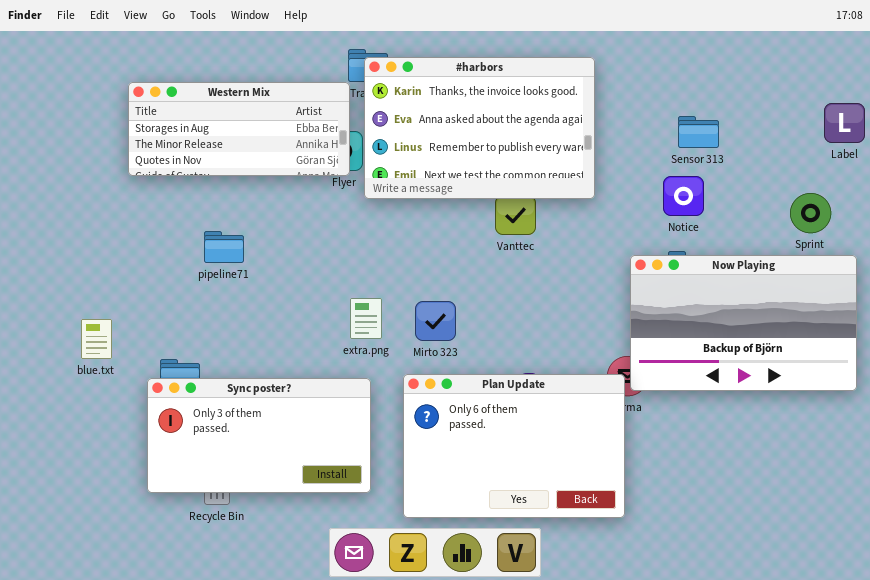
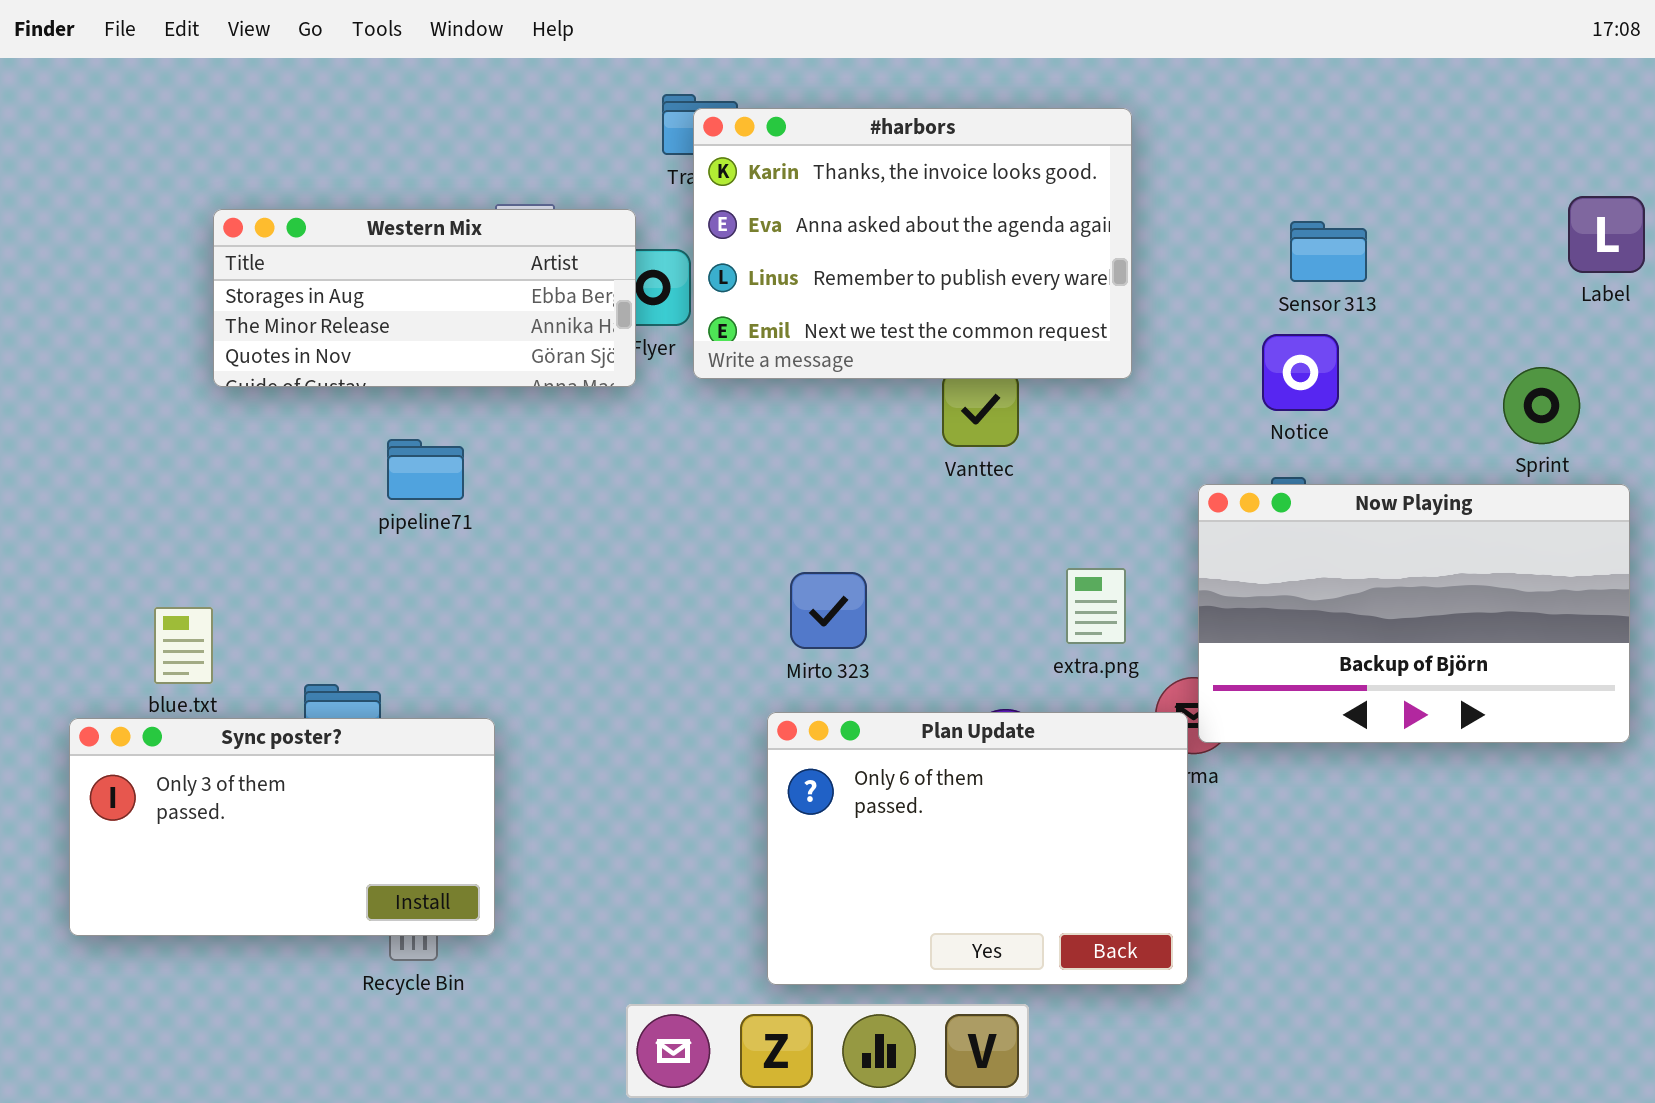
Western Mix: [128,82,350,176] -> [213,209,636,387], moved
extra.png: [350,298,382,339] -> [1066,568,1126,644], moved
Sync poster?: [147,378,371,493] -> [69,718,495,936], moved

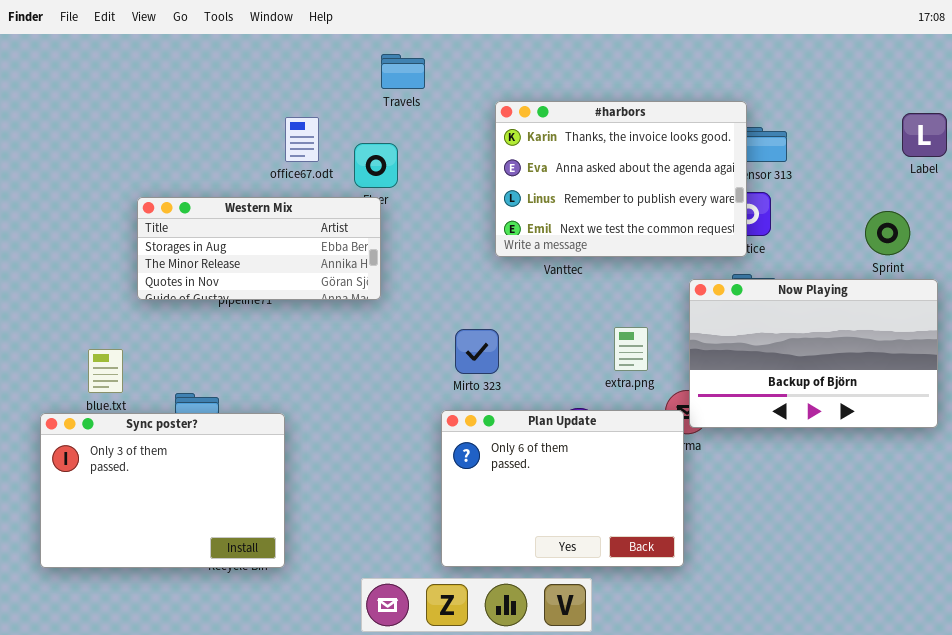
#harbors: [693,108,1132,379] -> [495,101,747,257], moved
Western Mix: [213,209,636,387] -> [137,197,381,300], moved
Sync poster?: [69,718,495,936] -> [40,413,285,568], resized

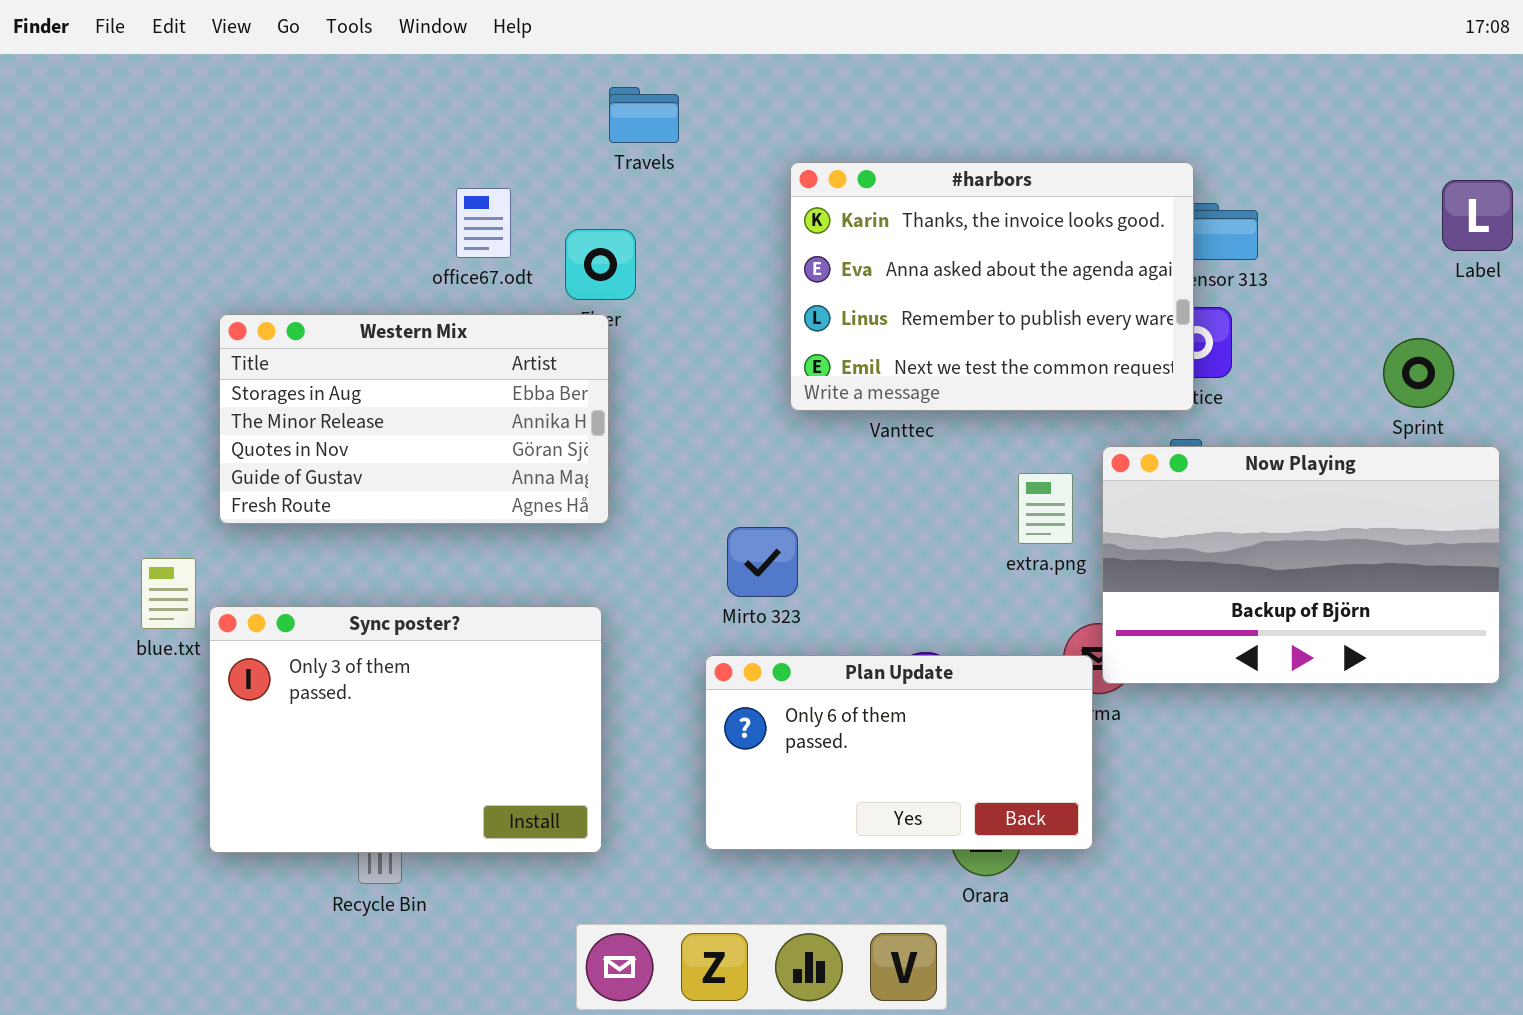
Western Mix: [137,197,381,300] -> [219,314,609,524], resized
extra.png: [614,327,648,371] -> [1018,473,1073,544], moved
Plan Update: [441,410,684,567] -> [705,655,1093,850], resized
Sync poster?: [40,413,285,568] -> [209,606,602,853], moved

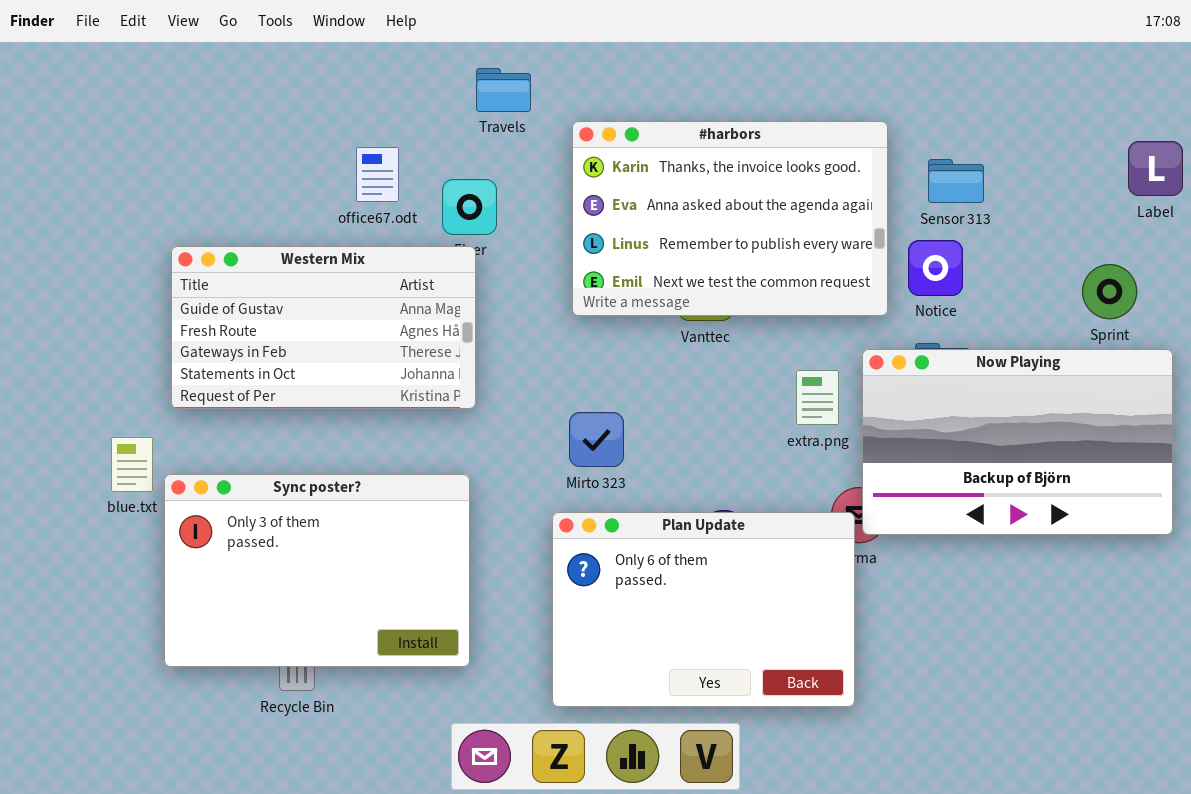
#harbors: [790,162,1194,411] -> [572,121,888,316], moved
Western Mix: [219,314,609,524] -> [171,246,476,409], scrolled down 3 rows
Plan Update: [705,655,1093,850] -> [552,512,855,707], resized

